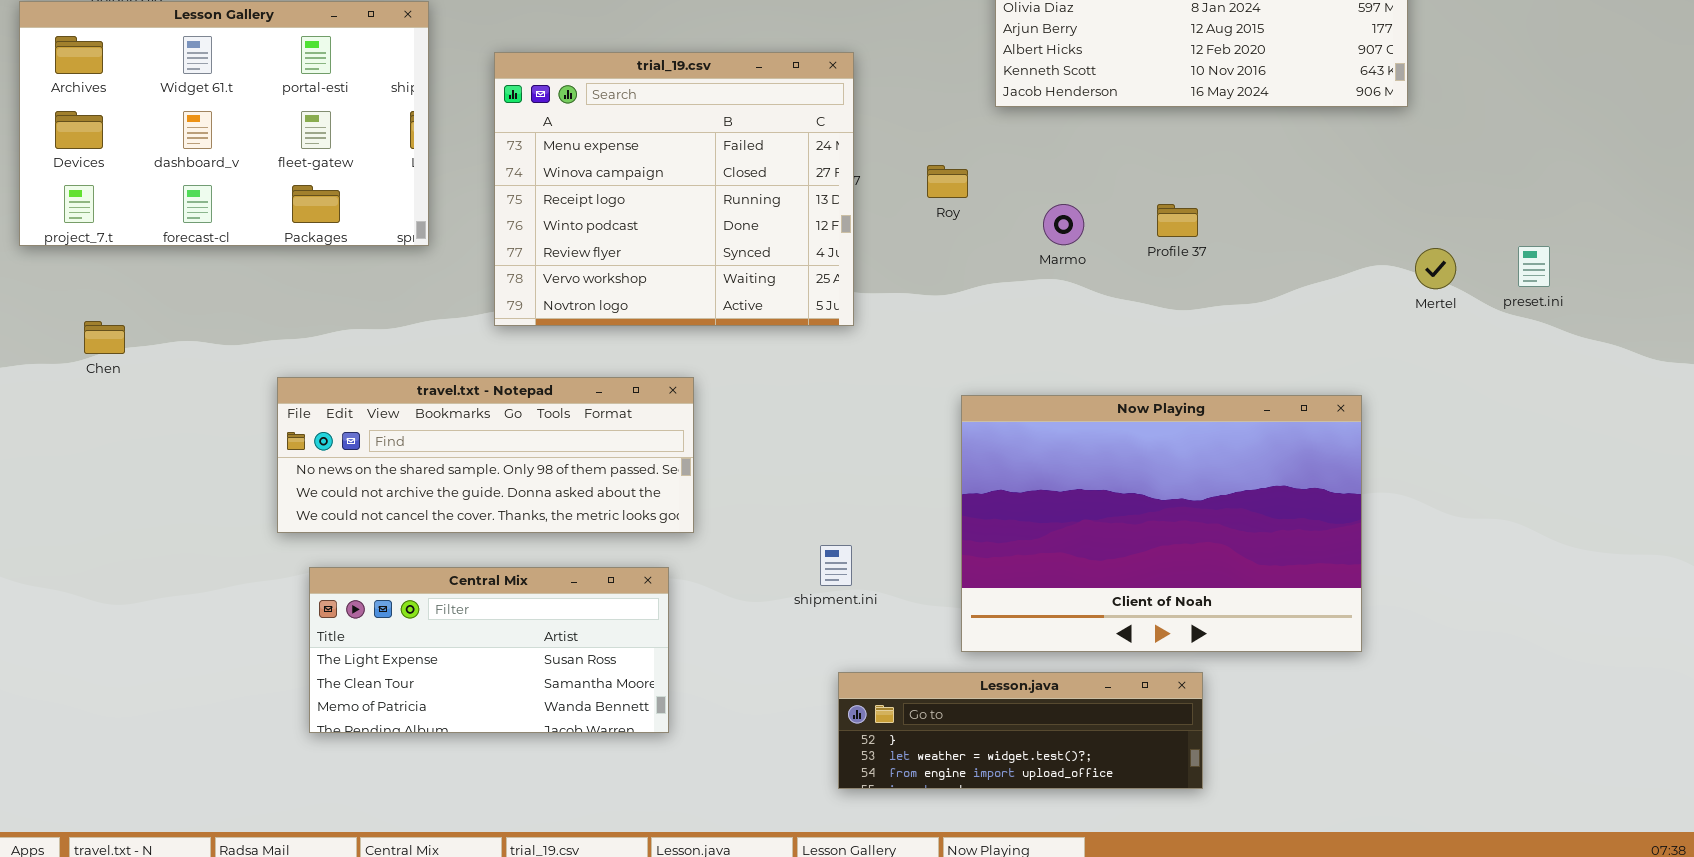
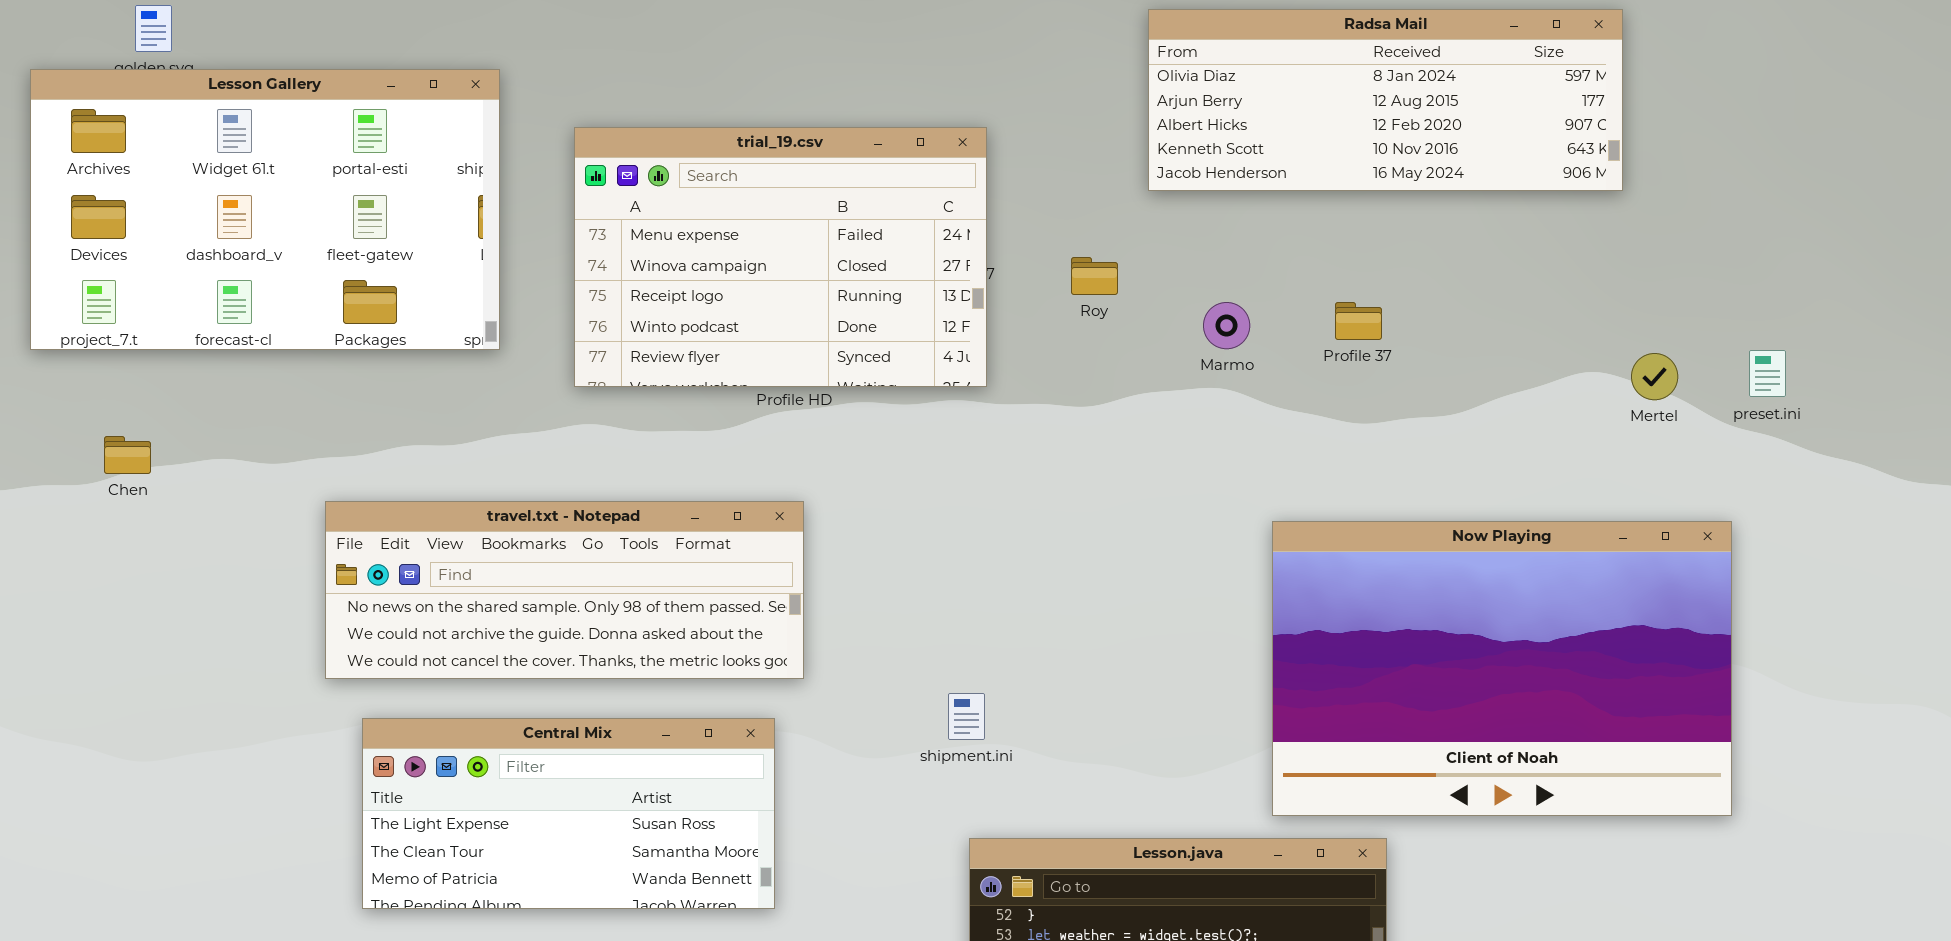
trial_19.csv: [494,52,854,326] -> [574,127,987,387], resized
Now Playing: [961,395,1362,652] -> [1272,521,1732,816], moved

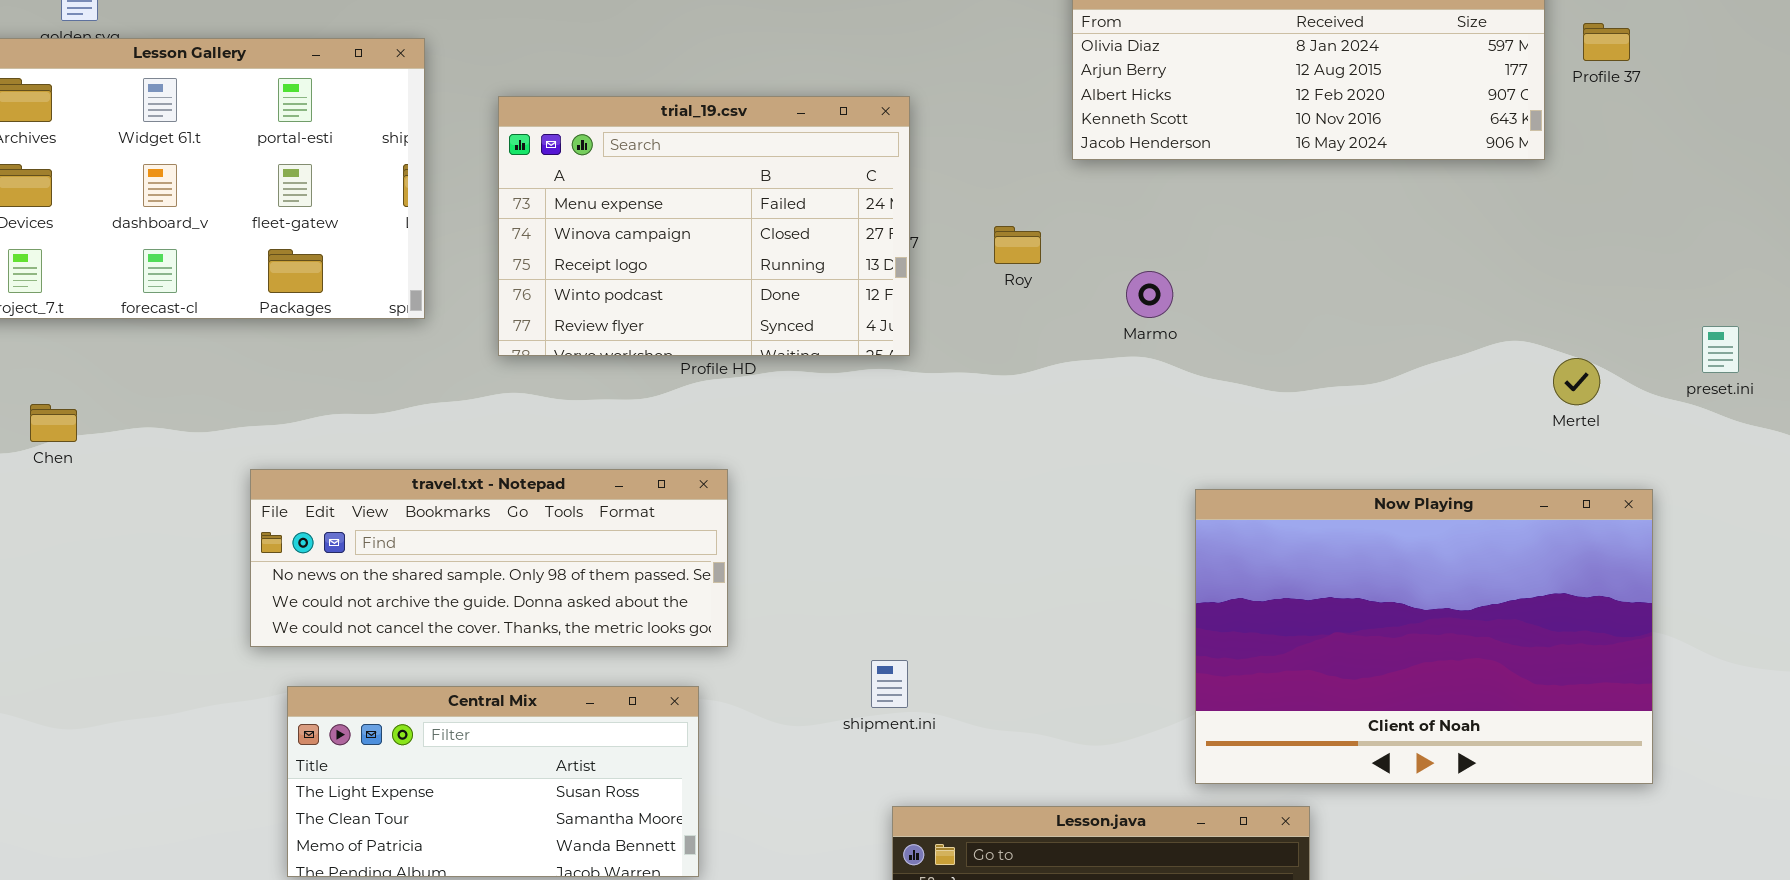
Profile 37: [1335,302,1382,340] -> [1583,23,1630,61], moved
preset.ini: [1749,350,1786,397] -> [1702,326,1739,373], moved
Mertel: [1631,353,1678,400] -> [1553,358,1600,405], moved

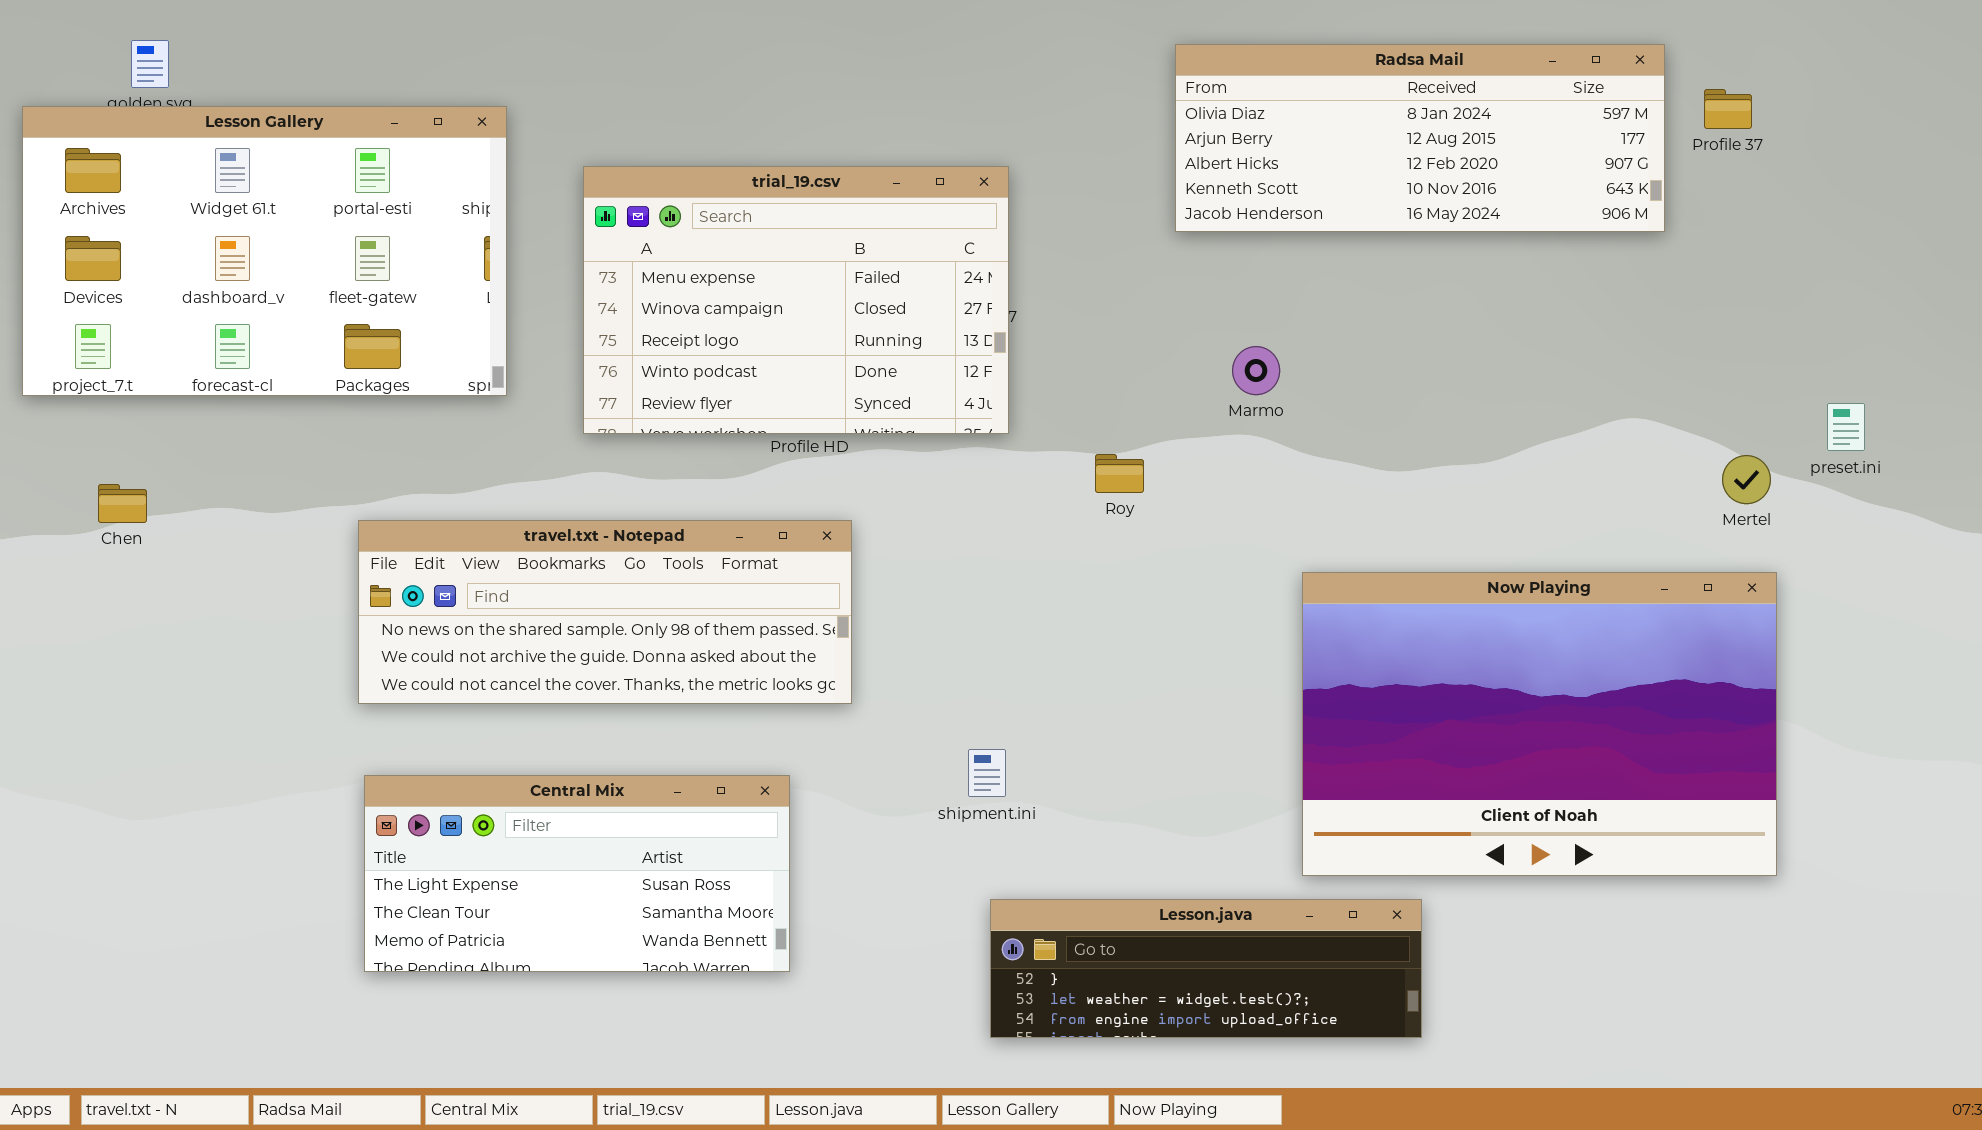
Roy: [994,226,1041,264] -> [1095,454,1144,493], moved
Mertel: [1553,358,1600,405] -> [1722,455,1771,504], moved
travel.txt - Notepad: [250,469,728,647] -> [358,520,852,704], moved

